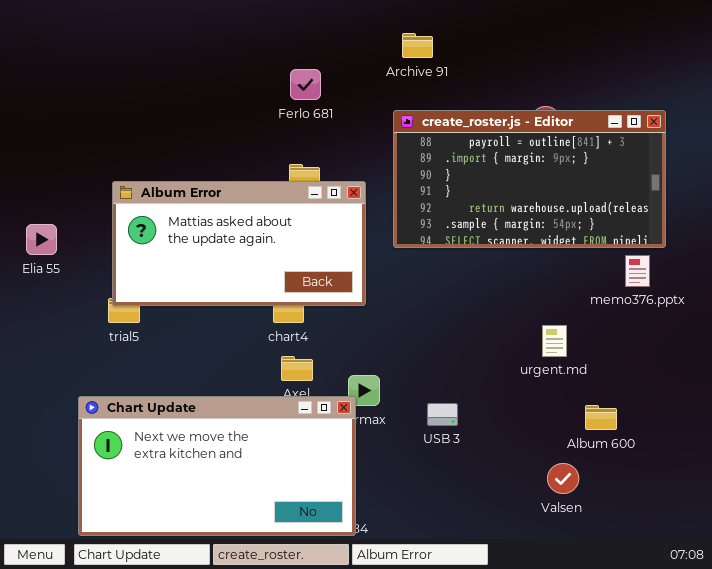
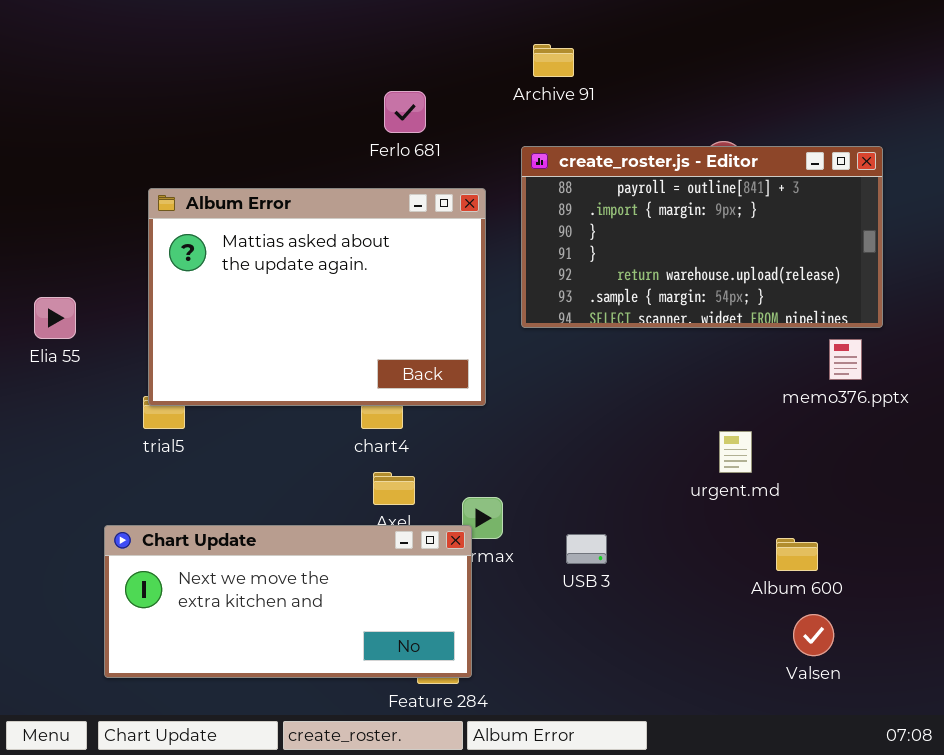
Album Error: [112,181,366,306] -> [148,188,486,406], resized
Chart Update: [78,396,356,536] -> [104,525,472,678], resized
Valsen: [547,463,579,494] -> [793,614,834,656], moved

